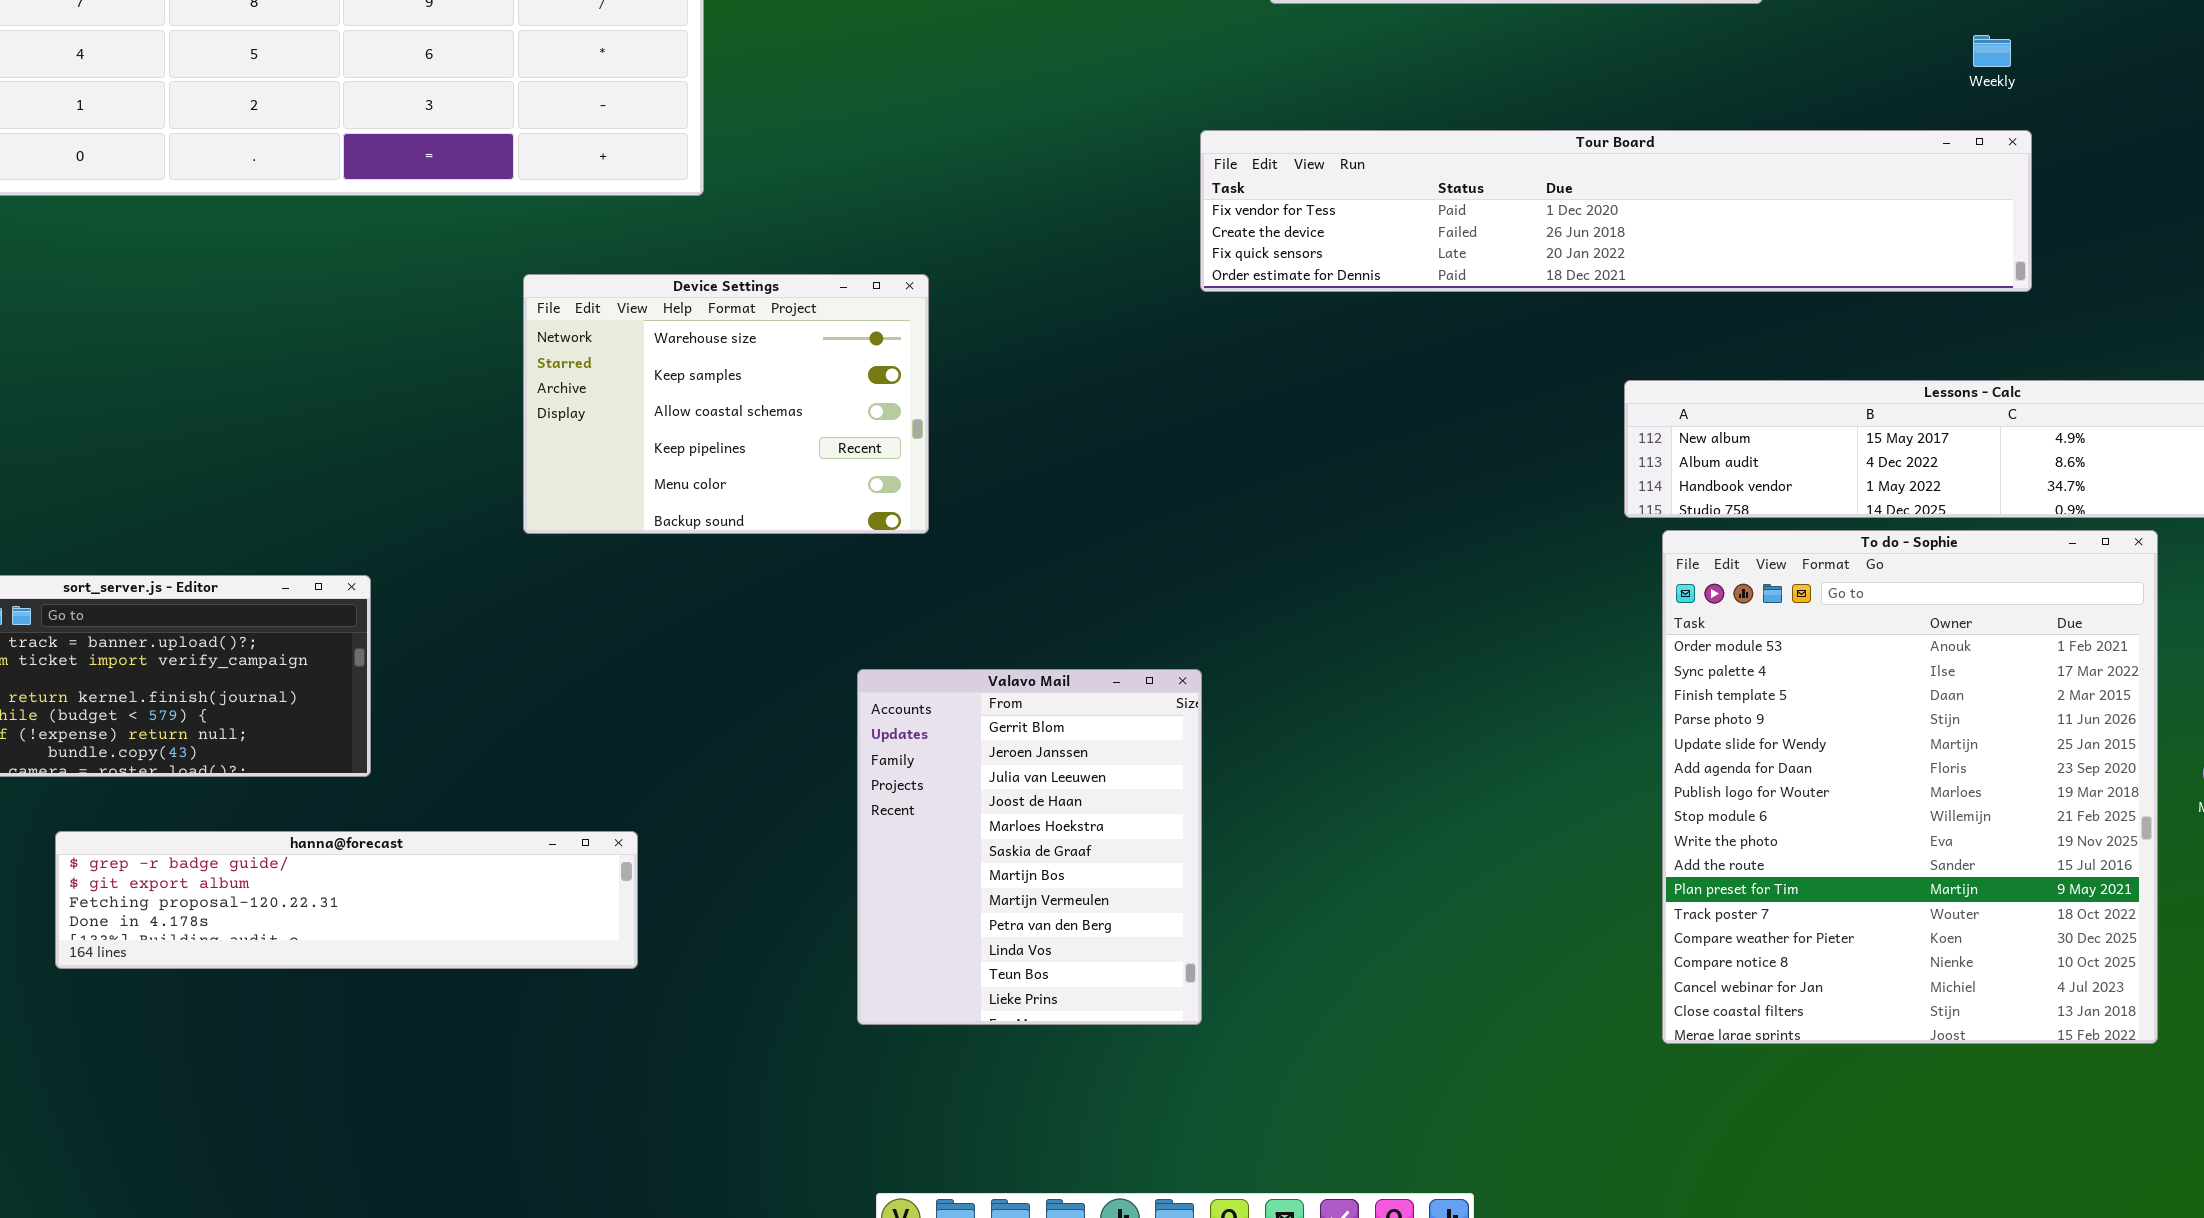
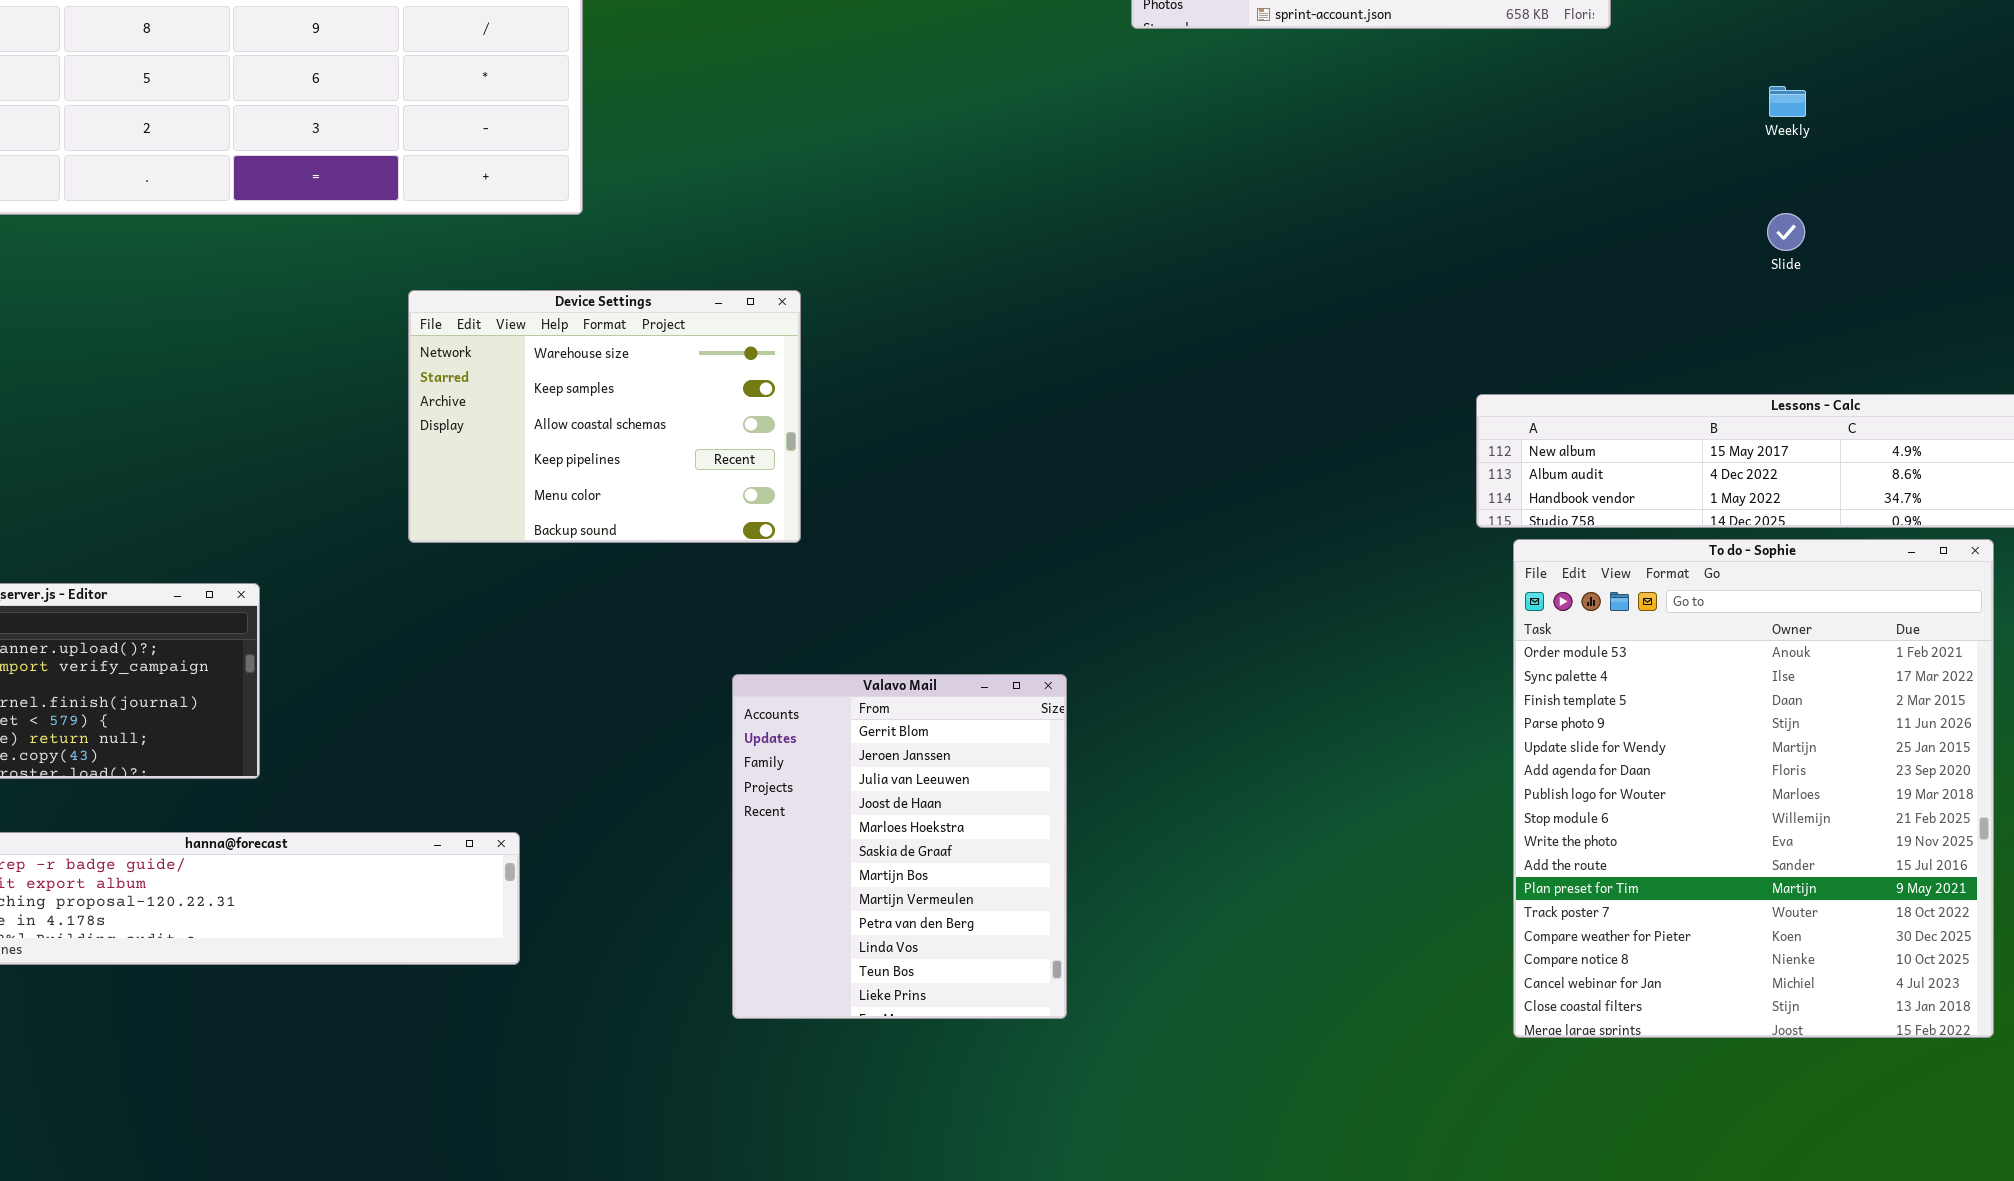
Weekly: [1973,35,2011,67] -> [1769,86,1806,117], moved
Tour Board: [1200,130,2032,292] -> none, closed

